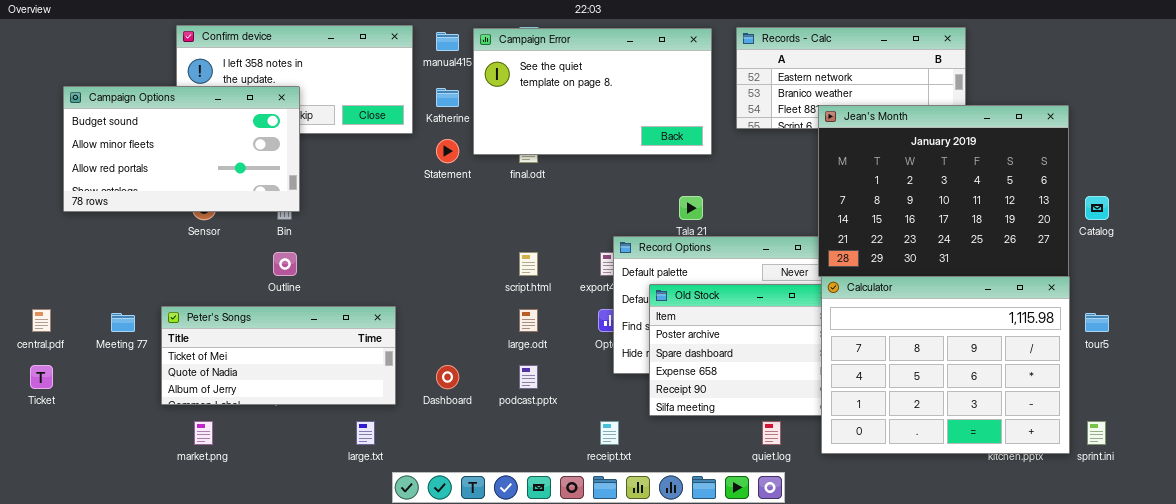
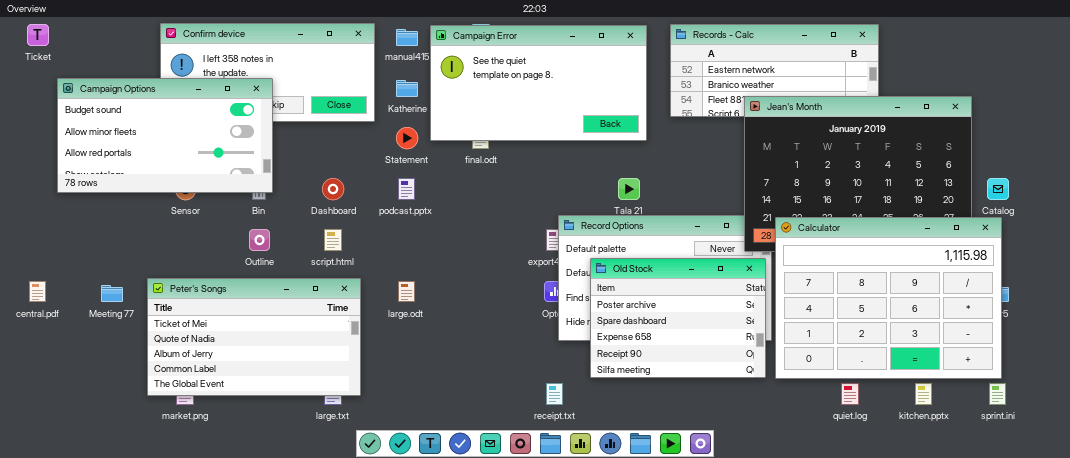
script.html: [519,252,538,276] -> [324,229,342,251], moved
Calculator: [821,276,1070,454] -> [775,217,1002,379], moved
Peter's Songs: [161,306,396,405] -> [147,278,361,396], resized
large.odt: [519,309,538,332] -> [398,281,415,302], moved
Ticket: [30,365,53,389] -> [27,24,49,46], moved
Dashboard: [436,365,459,389] -> [322,178,344,200], moved
podcast.pptx: [519,365,538,389] -> [398,178,415,200], moved
quiet.log: [762,421,781,445] -> [841,383,859,405], moved

